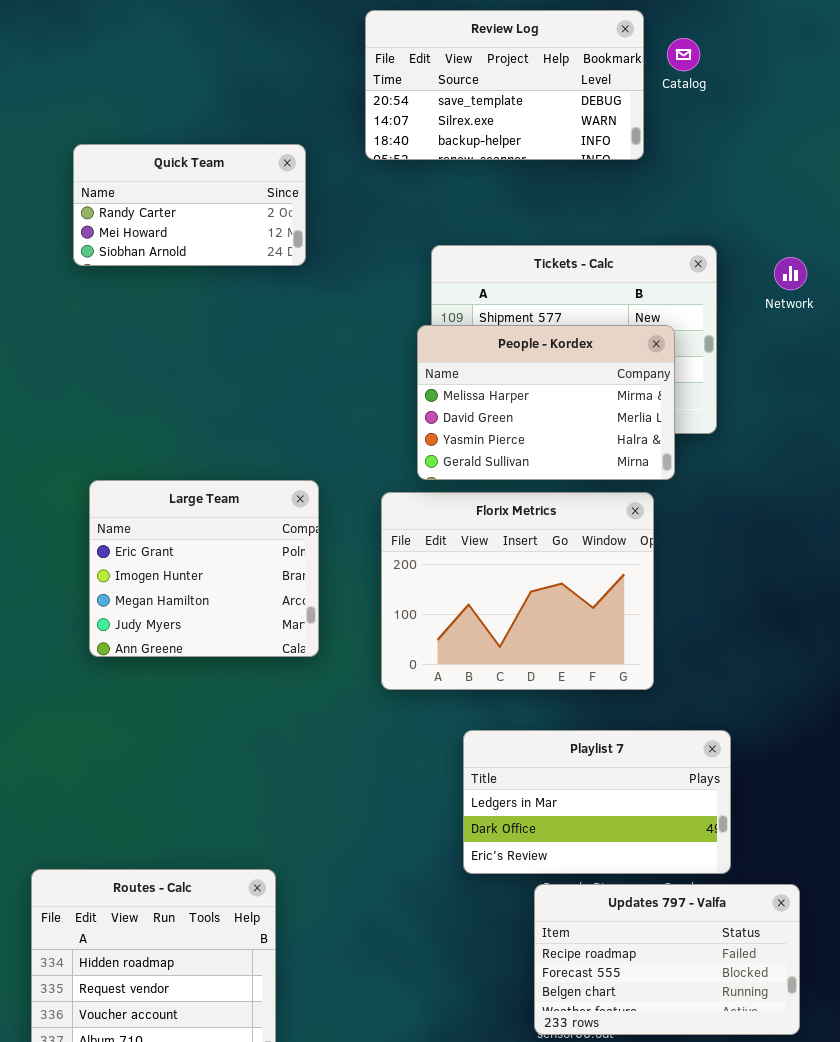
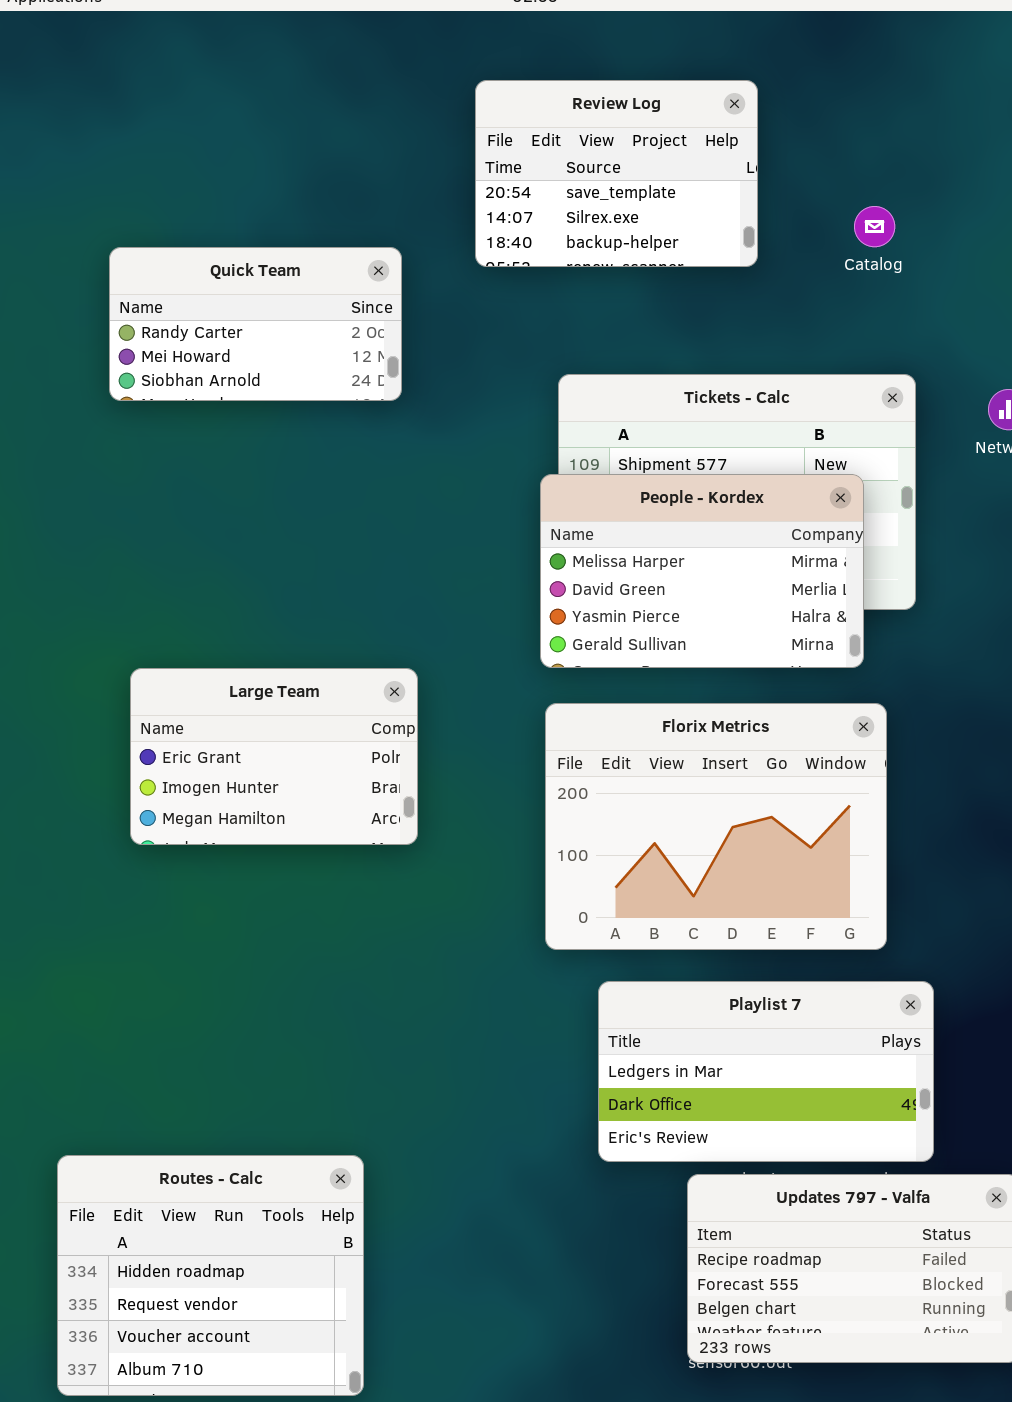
Review Log: [365,10,644,160] -> [475,80,758,267], resized
Catalog: [667,38,700,71] -> [854,206,895,247], moved
Large Team: [89,480,319,657] -> [130,668,418,845], resized
Florix Metrics: [381,492,654,690] -> [545,703,887,950], moved

